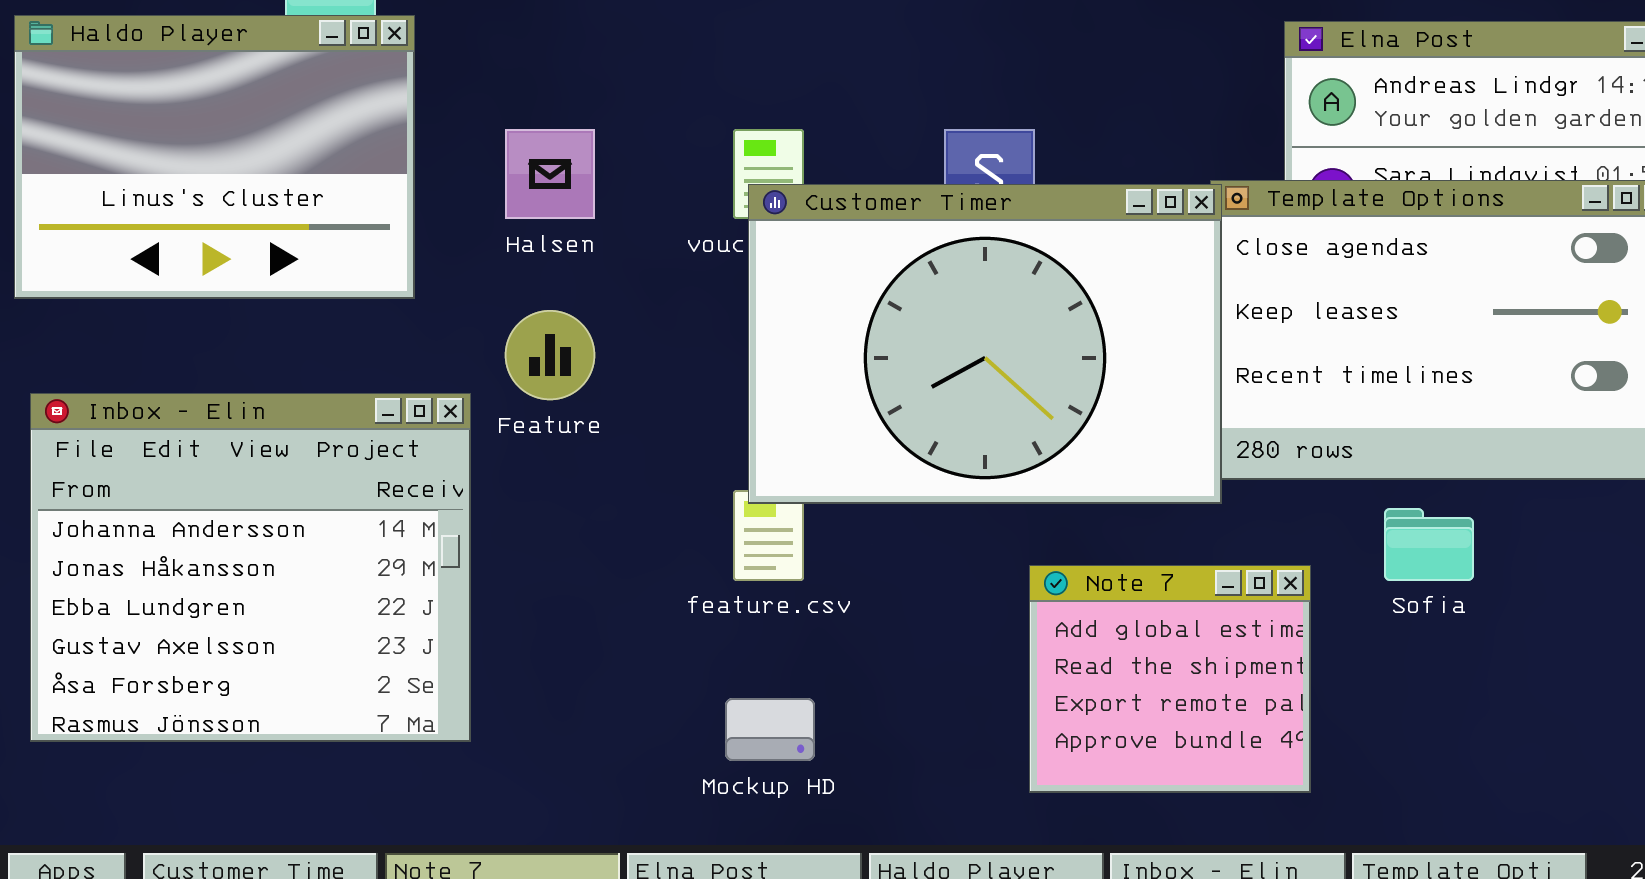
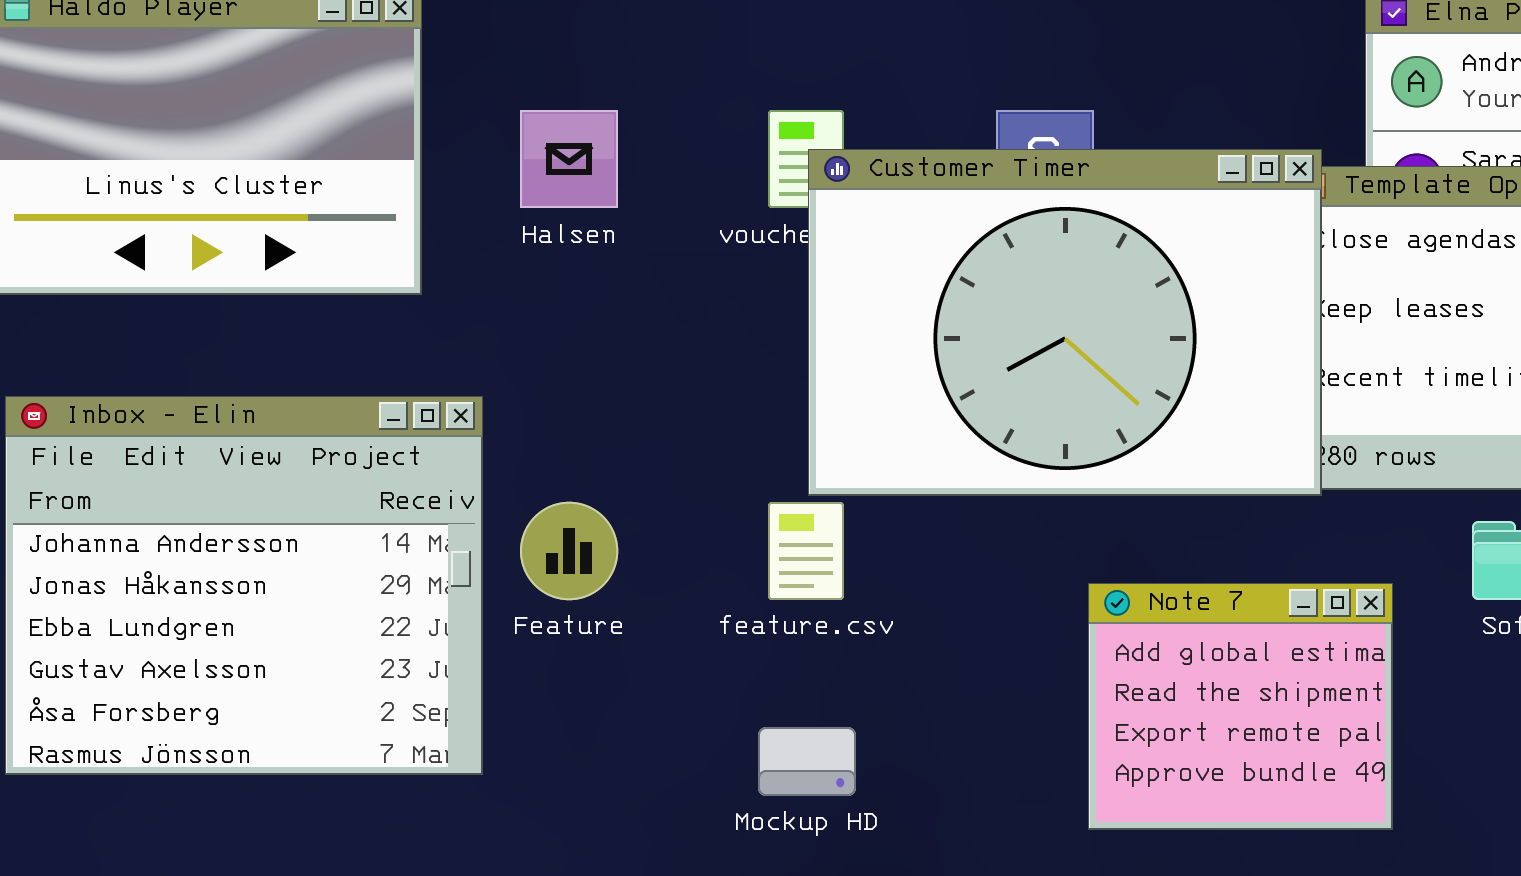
Customer Timer: [748,184,1222,504] -> [808,149,1322,496], moved
Feature: [505,310,595,400] -> [520,502,618,600], moved

